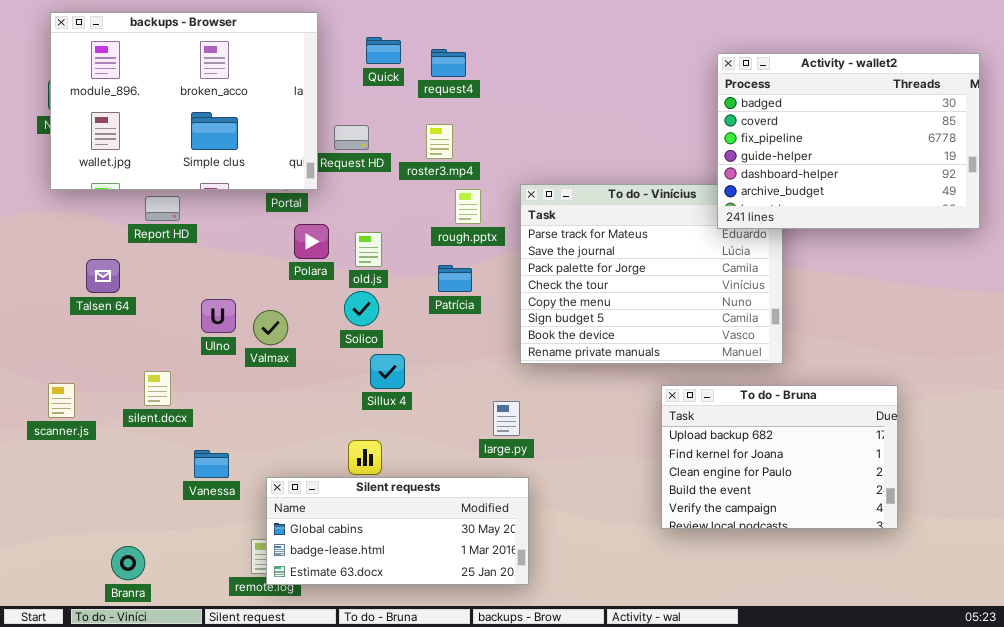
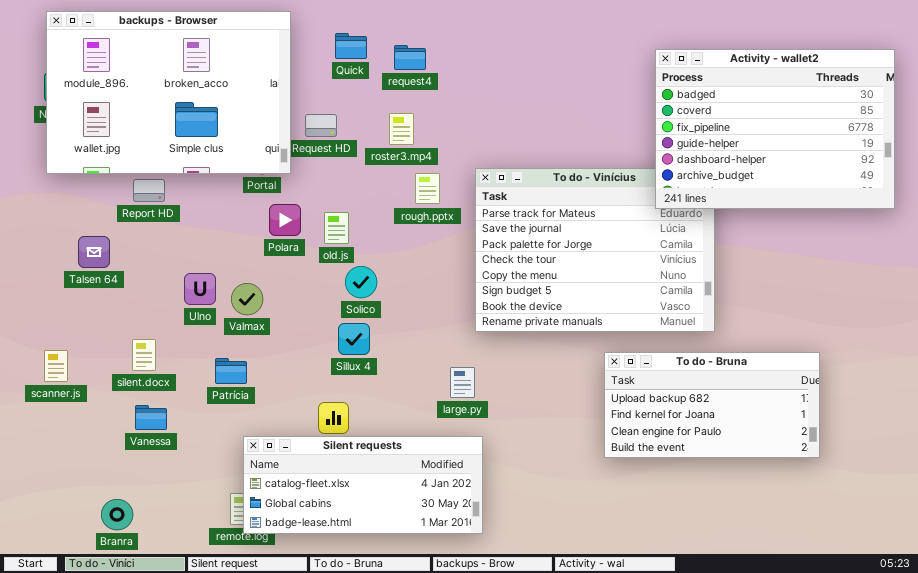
Patrícia: [438,265,472,292] -> [215,358,247,384], moved
Solico: [344,291,379,326] -> [345,266,377,298], moved
To do - Bruna: [661,385,898,529] -> [604,352,820,458], resized
Vanessa: [194,450,229,478] -> [135,405,167,430], moved
Silent requests: [266,477,529,585] -> [243,436,483,534], scrolled up 1 row

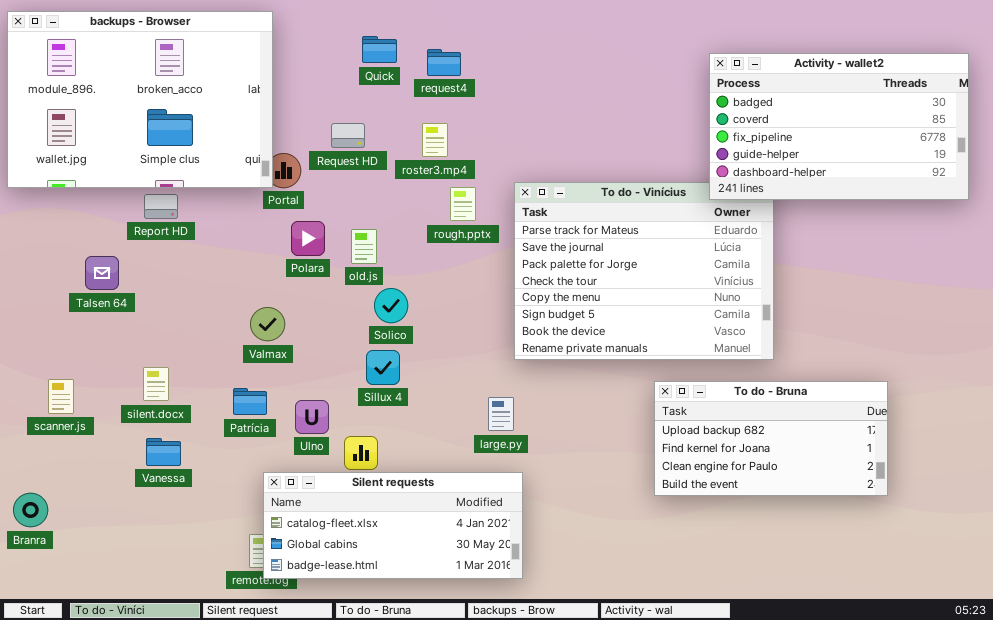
backups - Browser: [46,11,291,174] -> [7,11,273,188], moved
Activity - wallet2: [655,49,895,209] -> [709,53,969,200], resized
Ulno: [184,273,216,305] -> [295,400,329,434], moved
Branra: [101,499,133,530] -> [13,493,48,527], moved

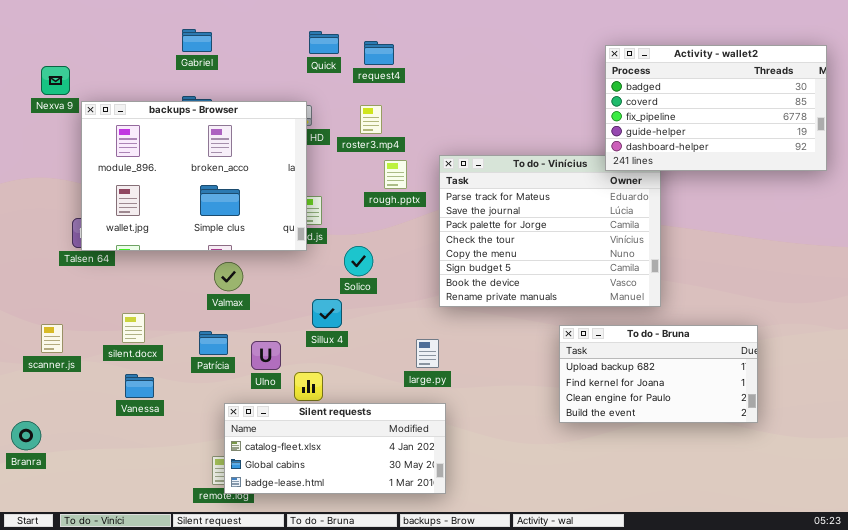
backups - Browser: [7,11,273,188] -> [81,101,307,251], moved
Solico: [374,288,408,323] -> [344,246,373,276], moved

